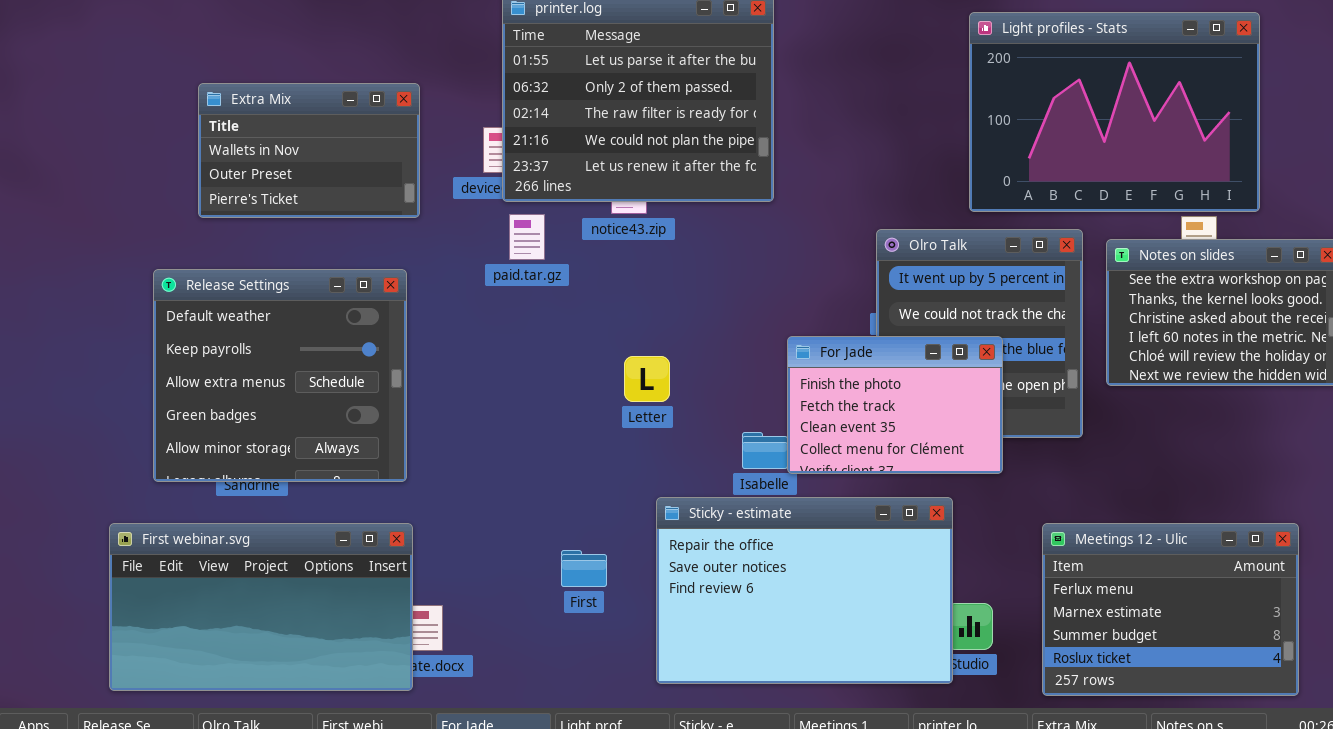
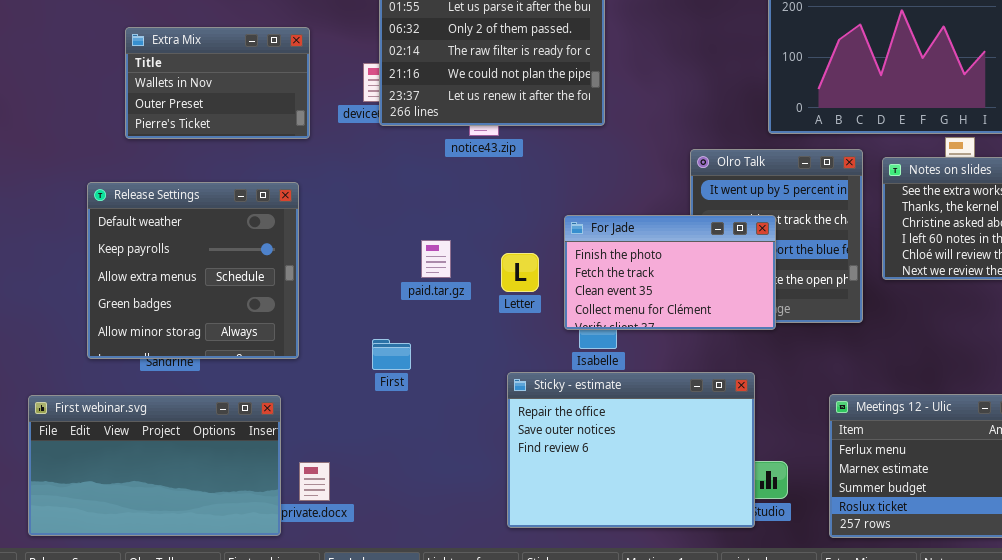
paid.tar.gz: [509,214,545,260] -> [421,240,451,278], moved
For Jade: [787,336,1003,474] -> [564,215,776,330], moved, resized
Letter: [624,356,670,402] -> [501,253,539,292], moved
First webinar.svg: [109,523,413,691] -> [28,395,281,536], moved
First: [561,550,607,587] -> [372,339,411,370], moved

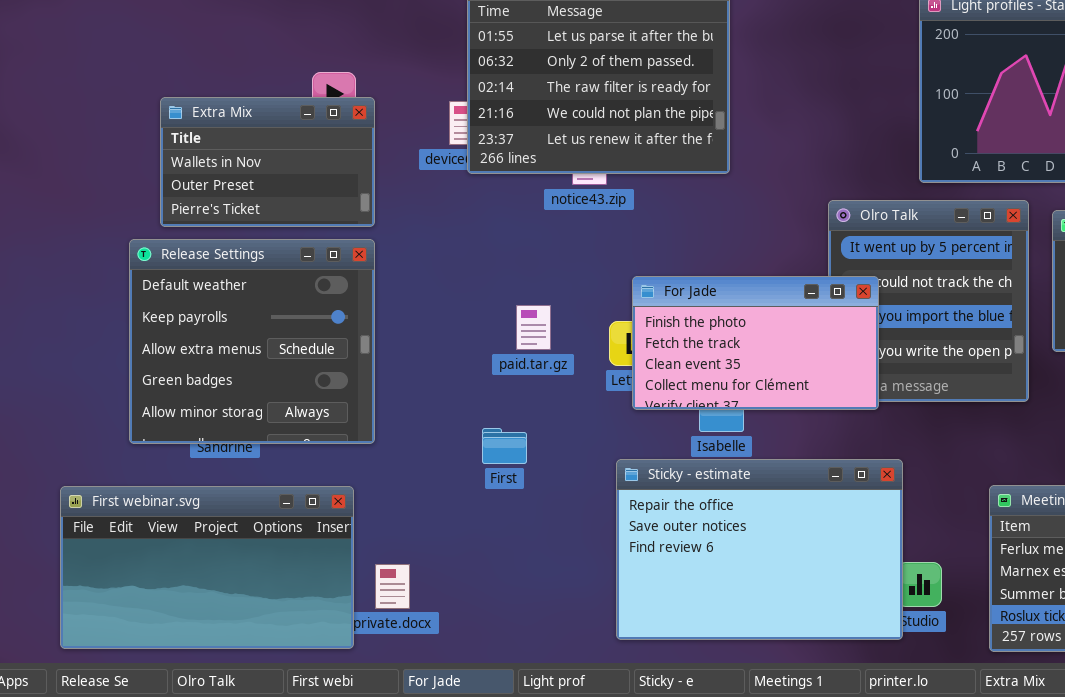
Extra Mix: [125,27,310,139] -> [160,97,375,227], moved
For Jade: [564,215,776,330] -> [632,276,879,410], moved
First: [372,339,411,370] -> [482,428,527,464], moved

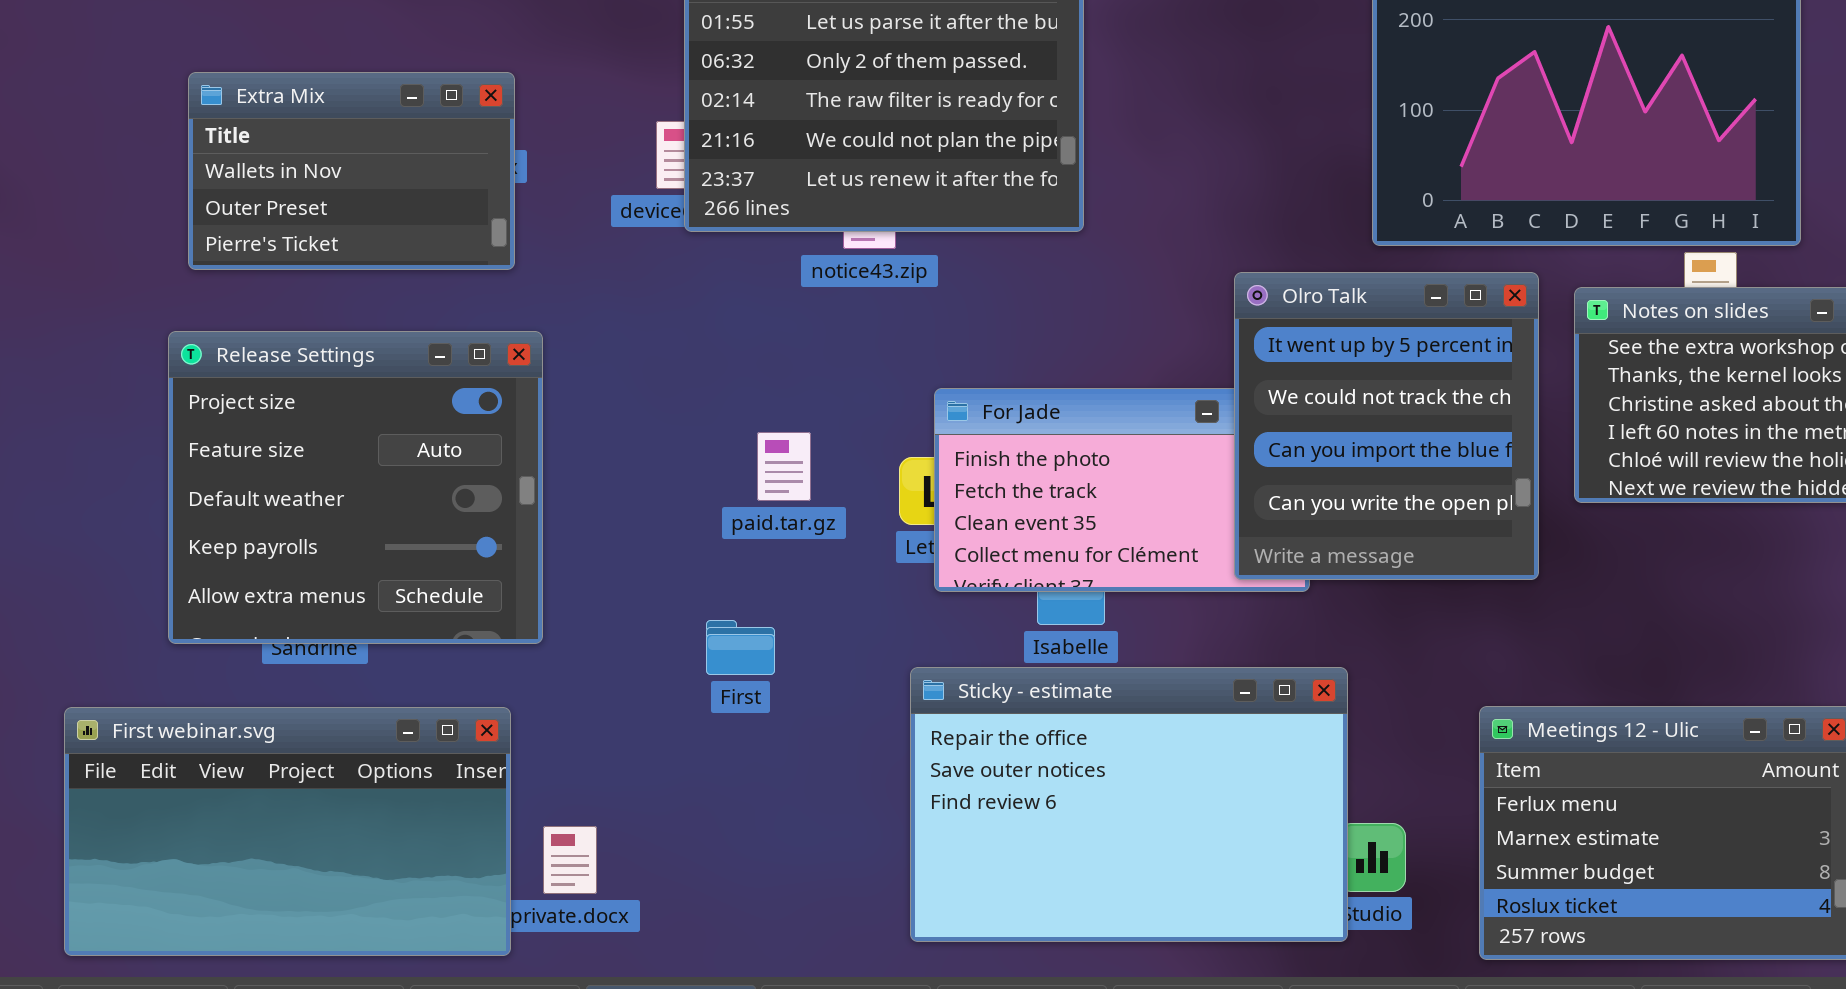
Extra Mix: [160,97,375,227] -> [188,72,515,270], moved
Olro Talk: [828,200,1029,402] -> [1234,272,1539,580], raised
Release Settings: [129,239,375,444] -> [168,331,543,644], scrolled up 2 rows

